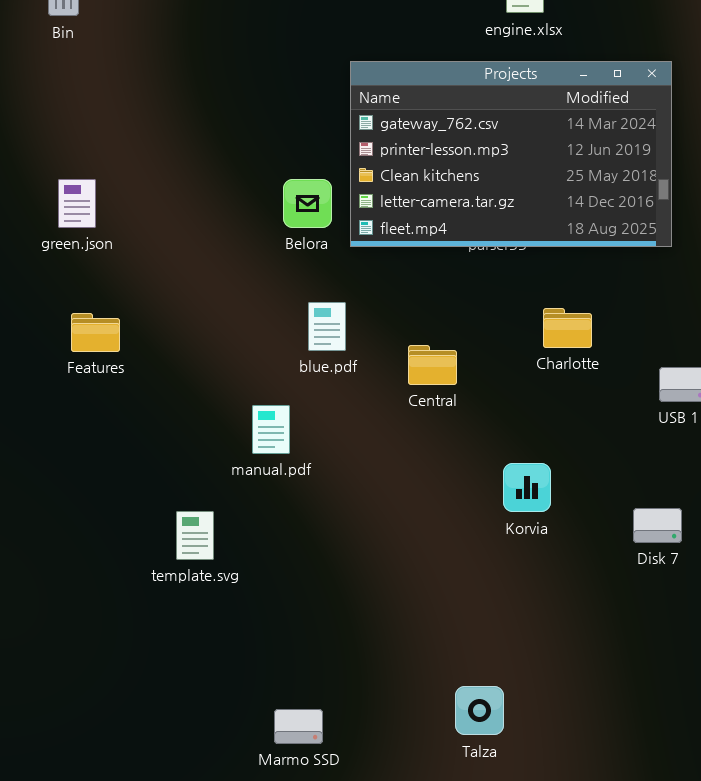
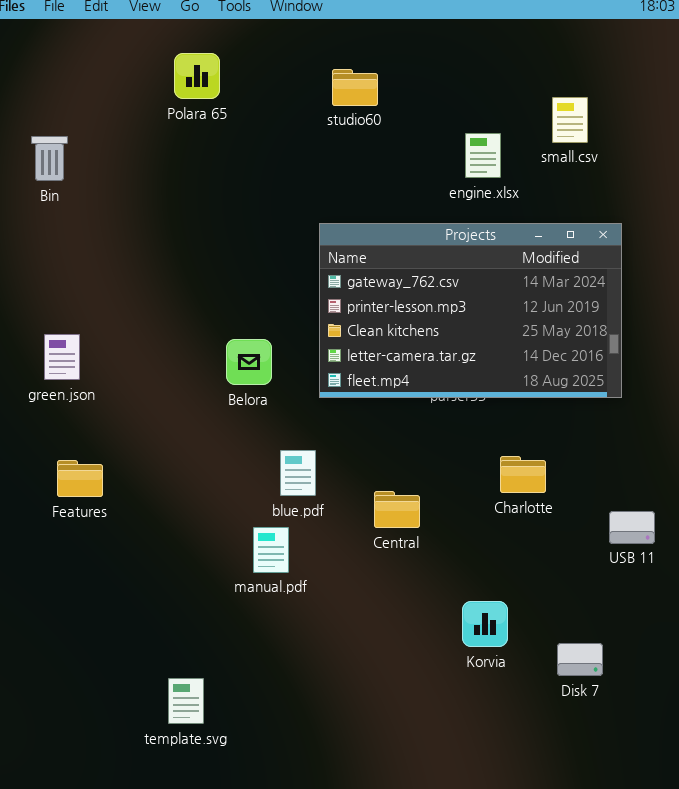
Belora: [283,179,332,228] -> [226,339,272,385], moved
manual.pdf: [252,405,290,454] -> [253,527,289,573], moved
Disk 7: [633,508,682,543] -> [557,643,603,676], moved
template.svg: [176,511,214,560] -> [168,678,204,724], moved

